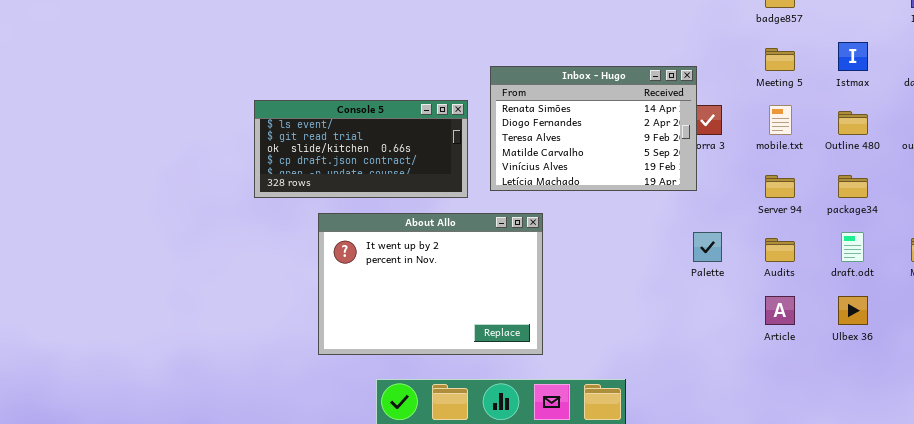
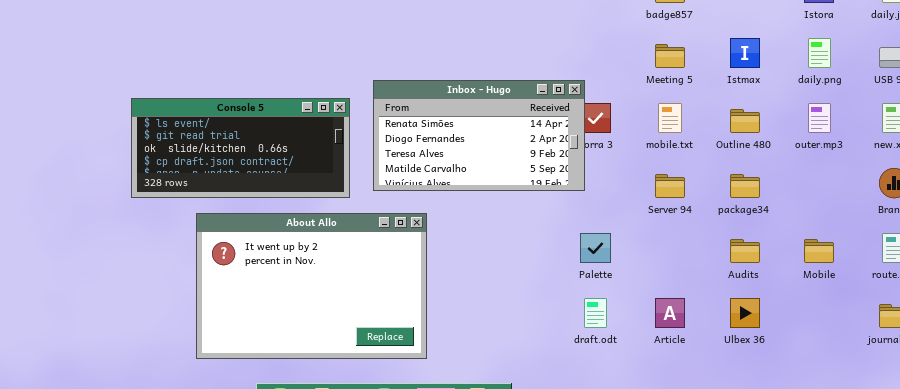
Inbox - Hugo: [490,66,697,191] -> [373,80,585,191], resized
draft.odt: [841,232,864,262] -> [584,298,607,328], moved
Audits: [765,238,795,262] -> [730,239,760,263], moved

